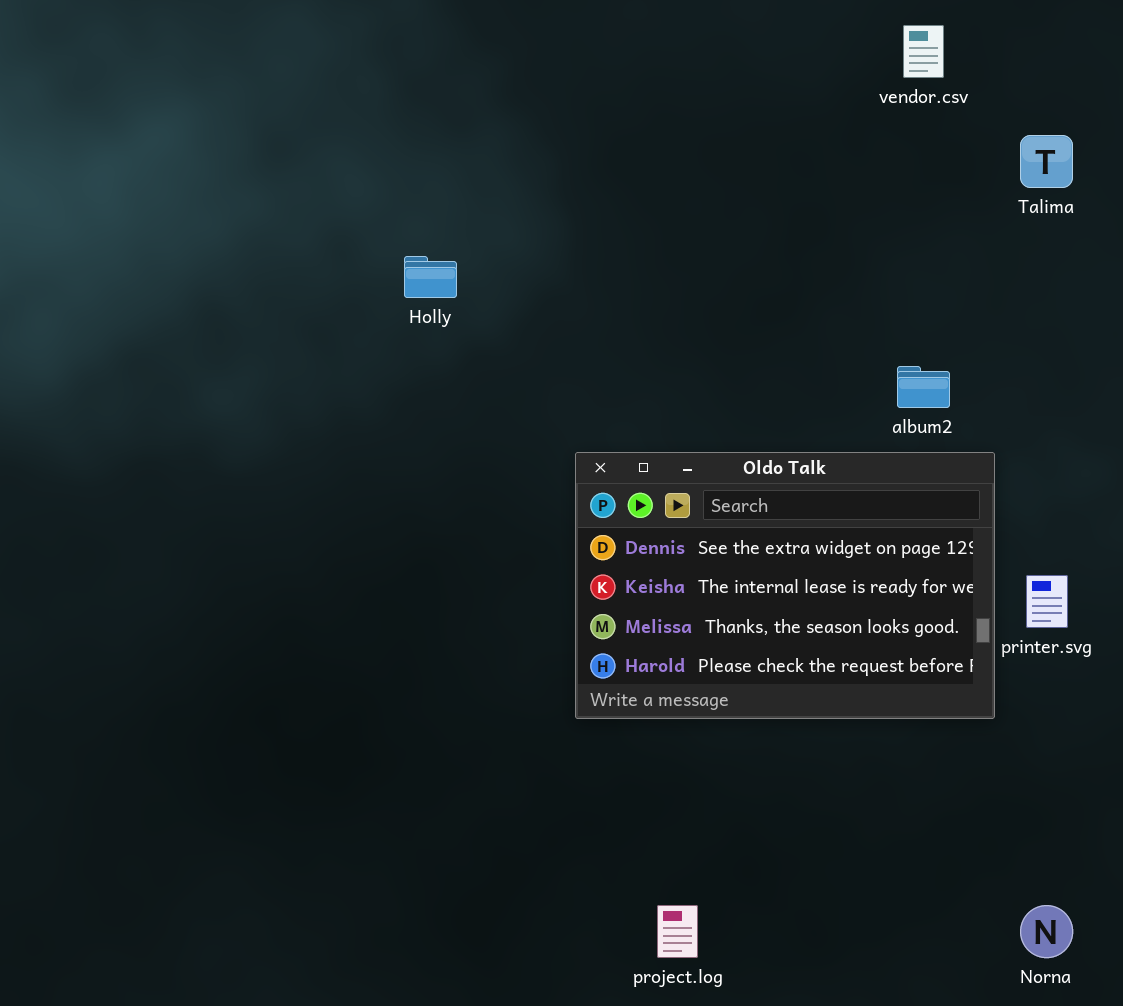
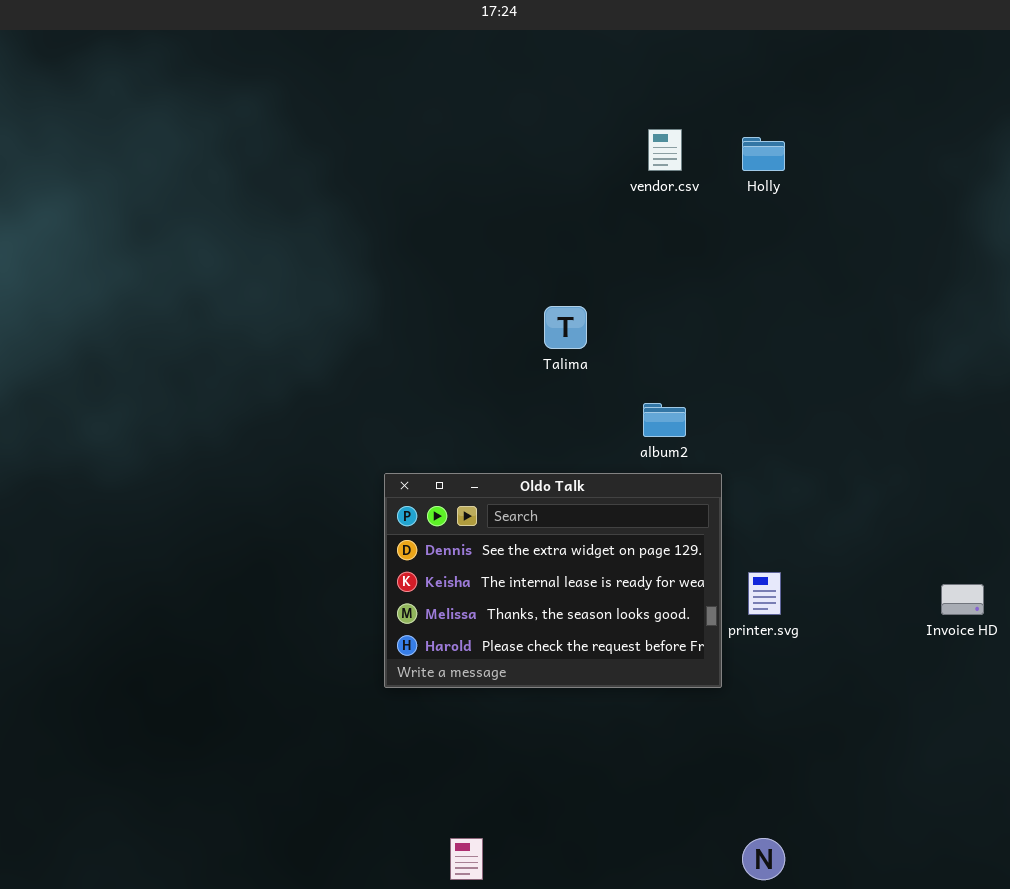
Talima: [1020,135,1073,188] -> [544,306,587,349], moved
Holly: [404,256,457,298] -> [742,137,785,171], moved

